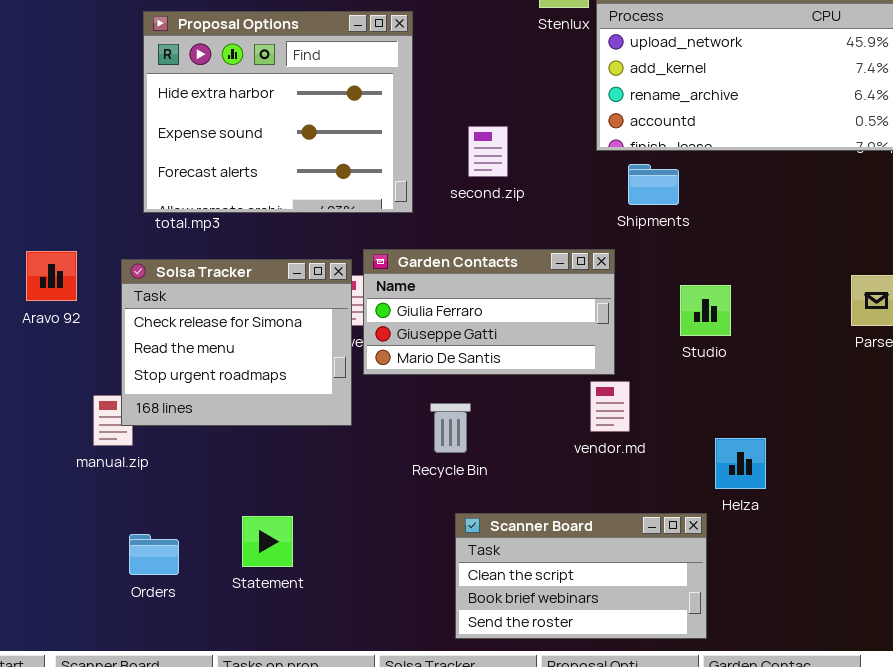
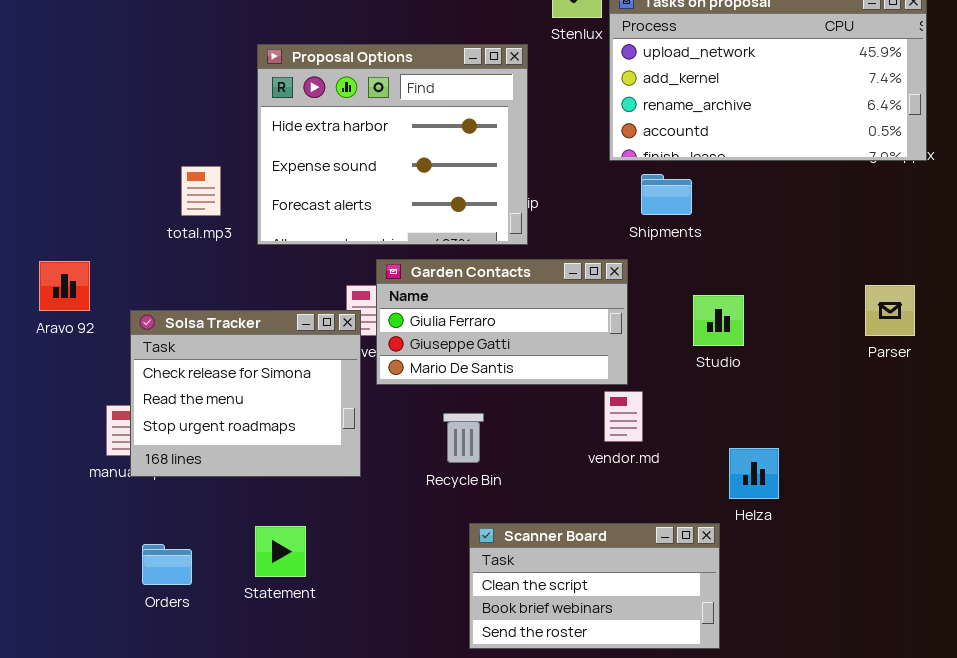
Proposal Options: [143,11,413,213] -> [257,44,528,245], moved
Solsa Tracker: [121,259,352,426] -> [130,310,361,477], moved

